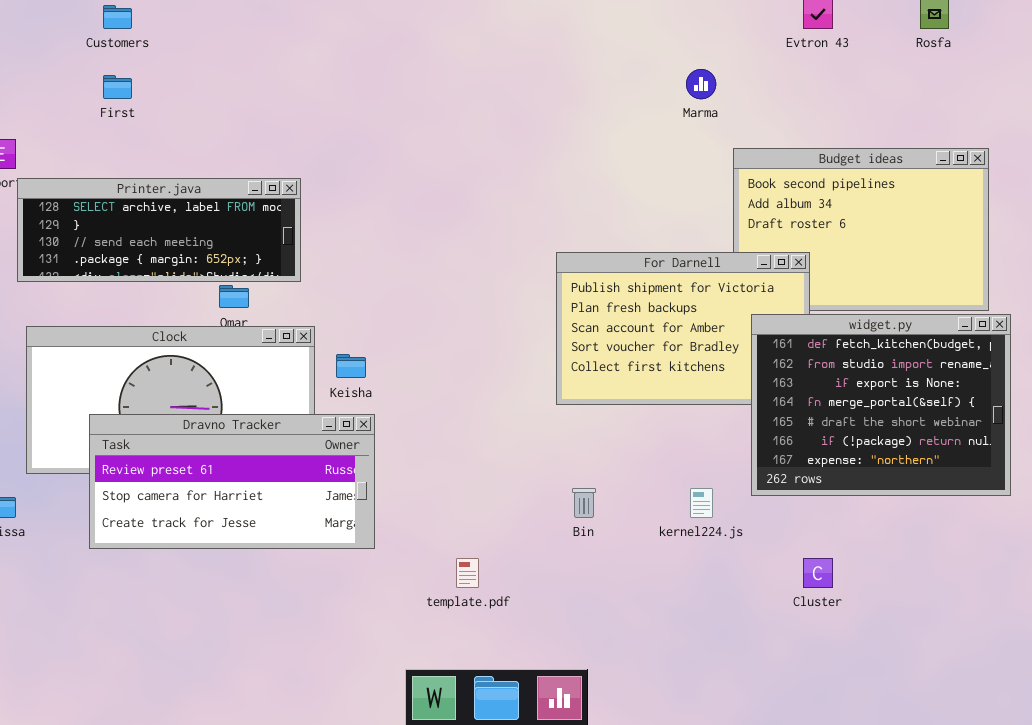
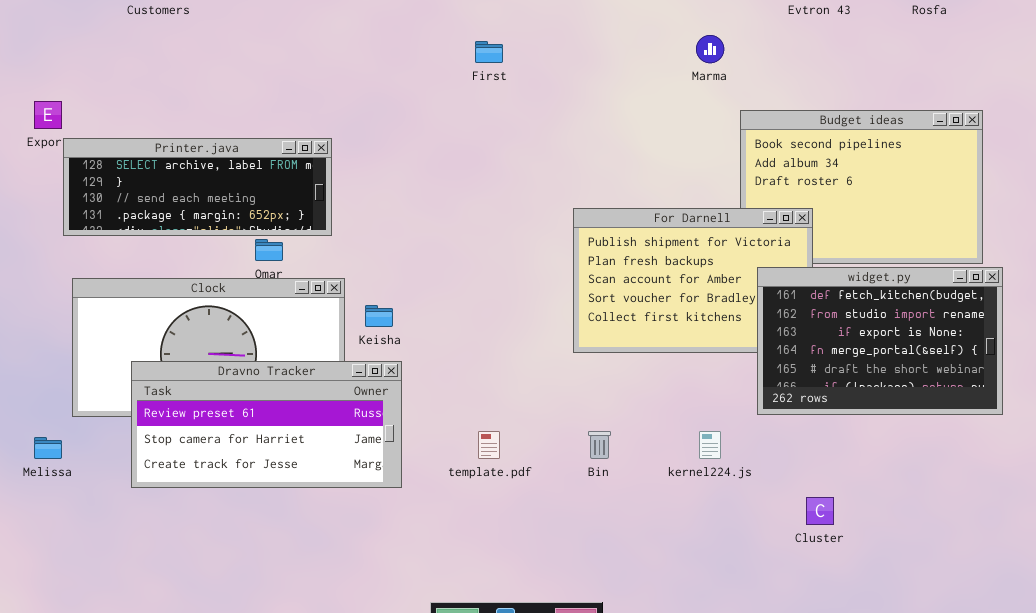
First: [103,75,132,99] -> [475,41,503,63], moved
widget.py: [751,314,1011,496] -> [757,267,1003,415], resized
template.pdf: [456,558,479,588] -> [478,431,500,459], moved

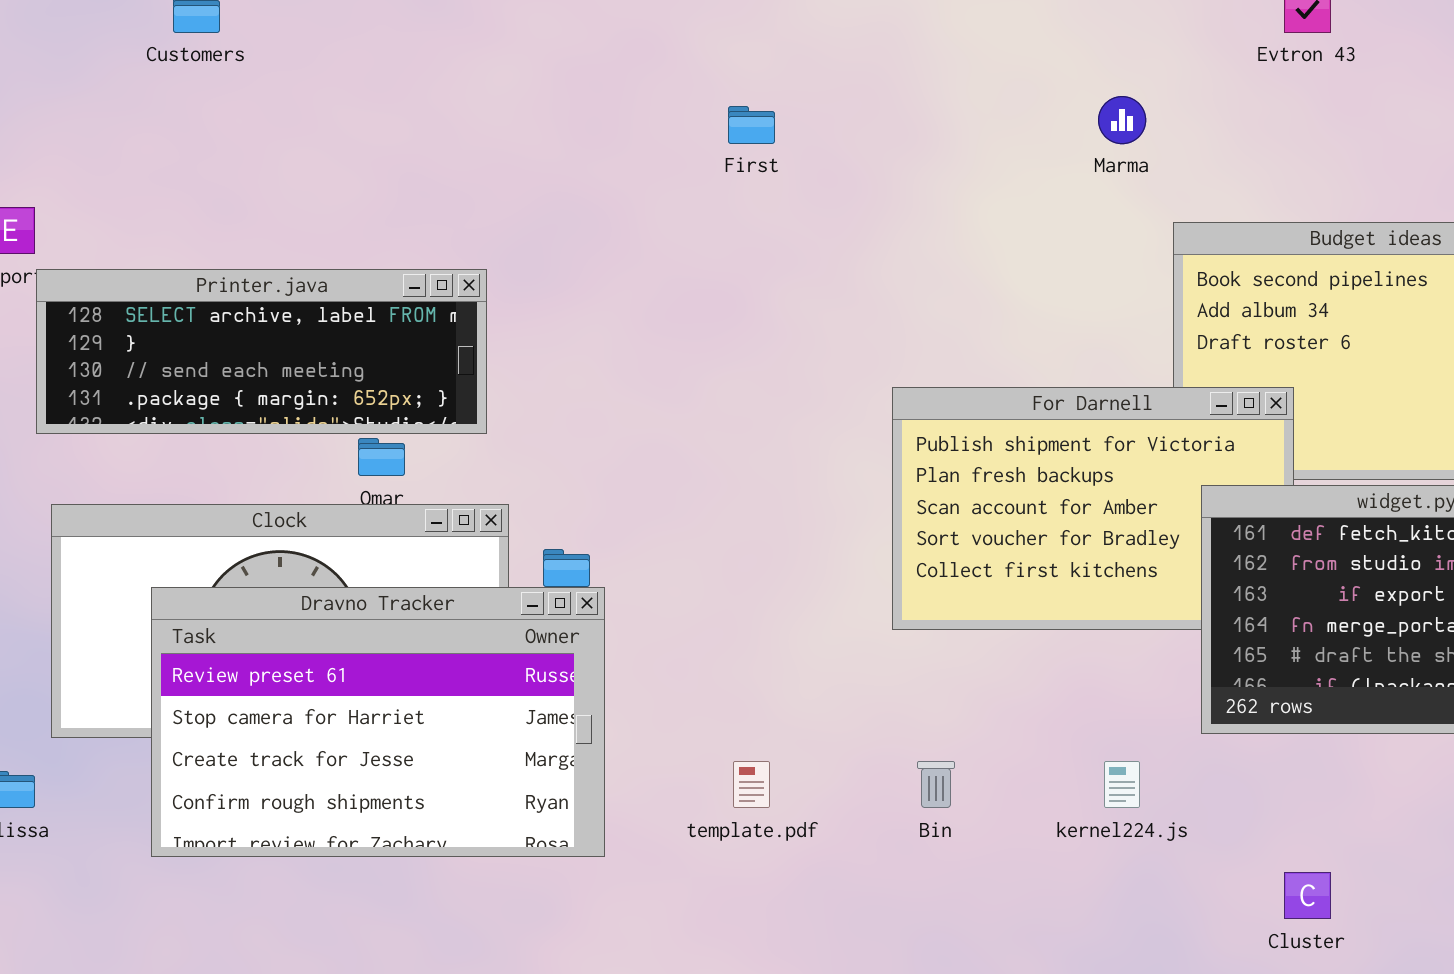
Dravno Tracker: [131,361,402,488] -> [151,587,605,857], resized

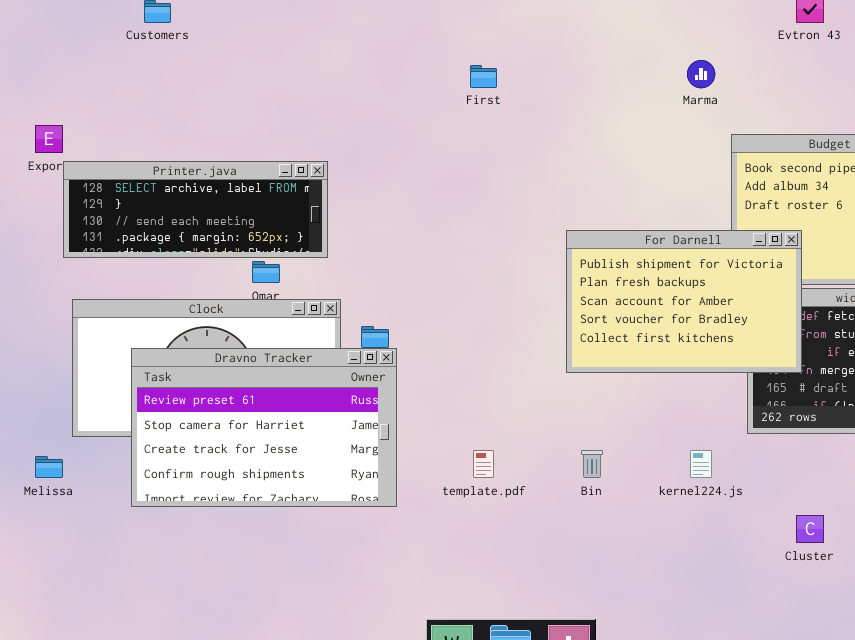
For Darnell: [892,387,1294,630] -> [566,230,802,373], raised

